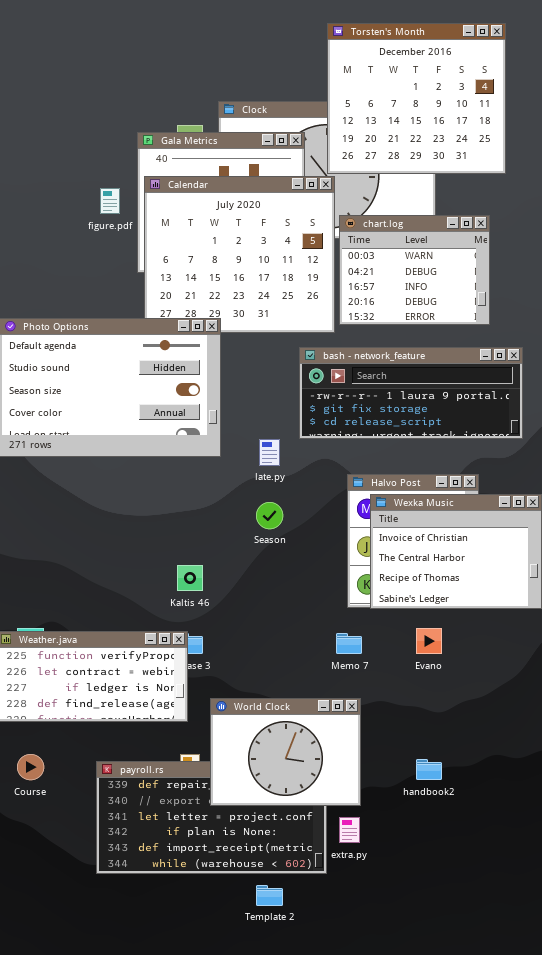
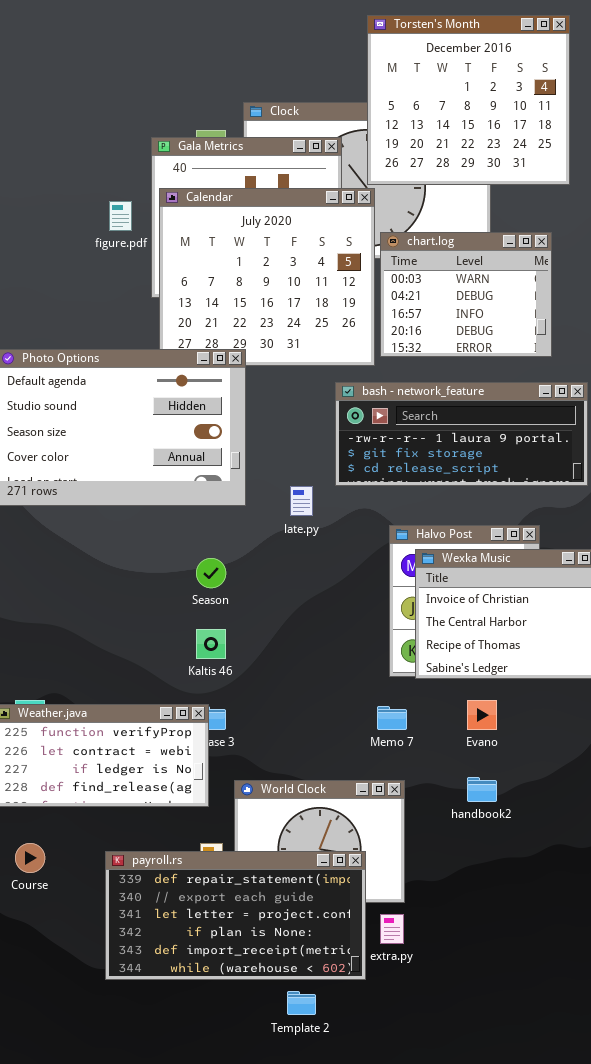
Season: [256,502,283,529] -> [196,558,226,588], moved
handbook2: [416,759,442,780] -> [467,777,497,802], moved
payroll.rs: [96,761,327,874] -> [105,851,366,980], raised

